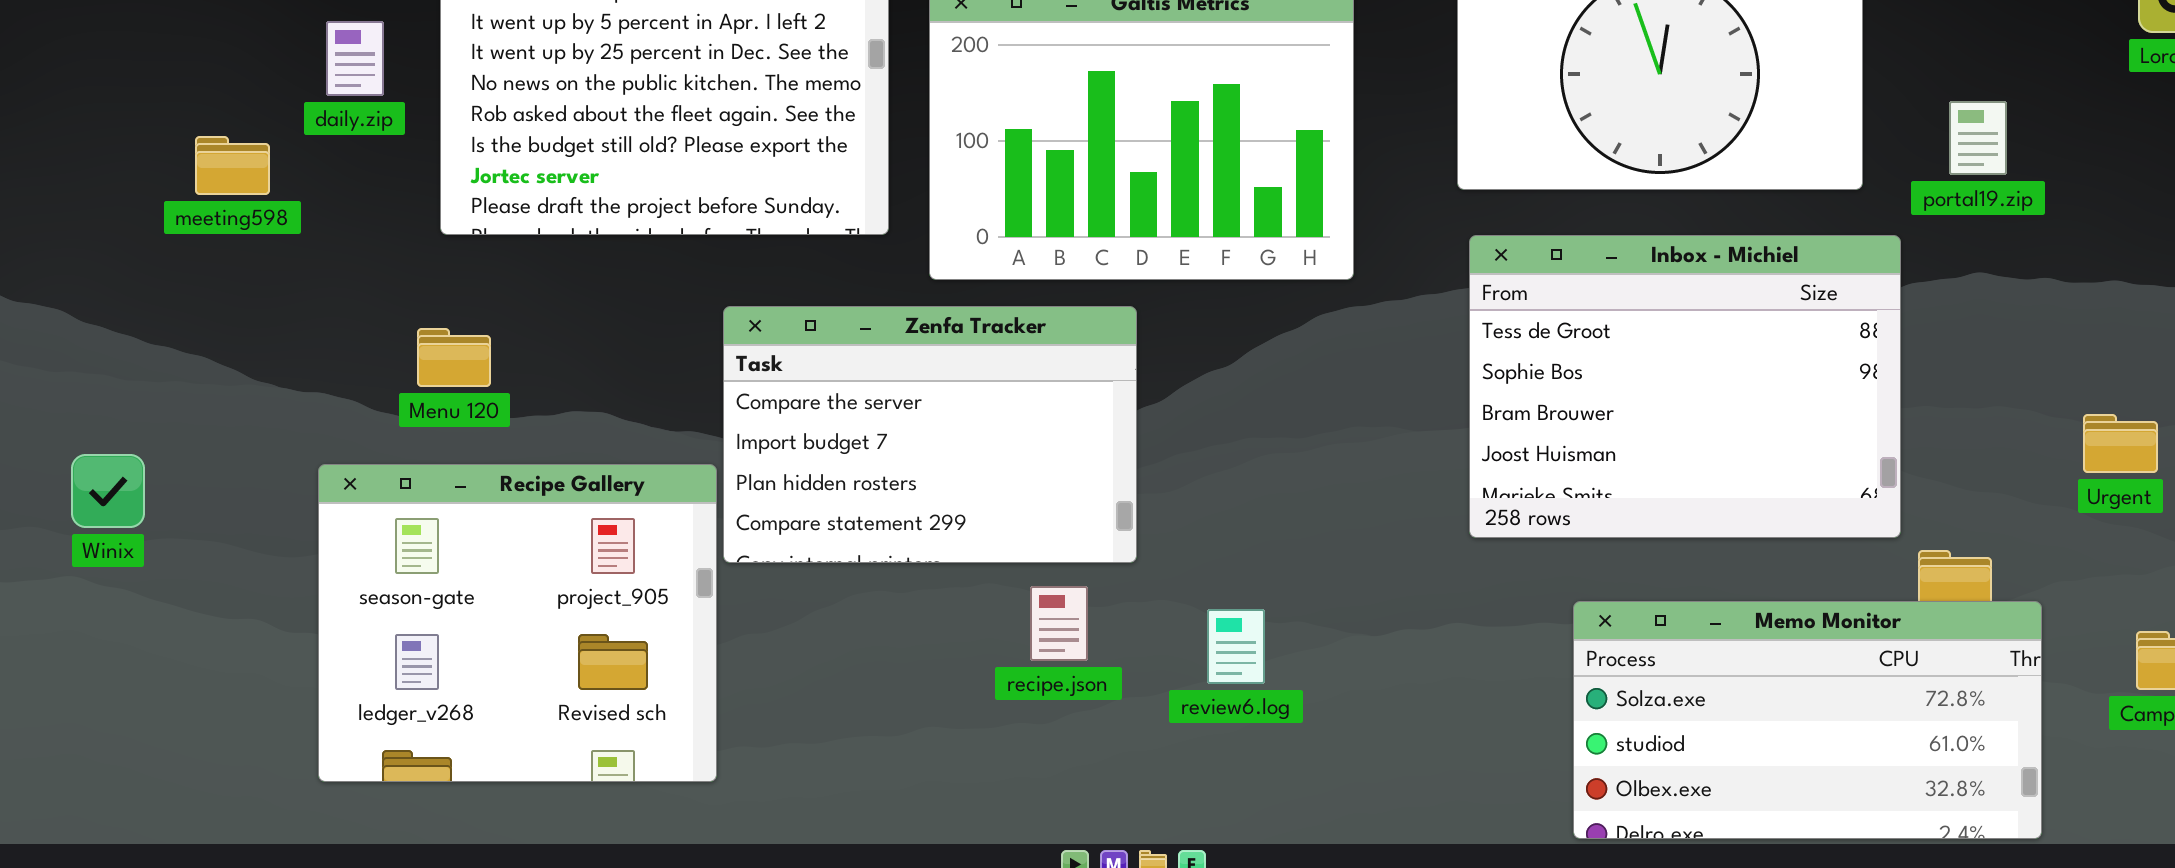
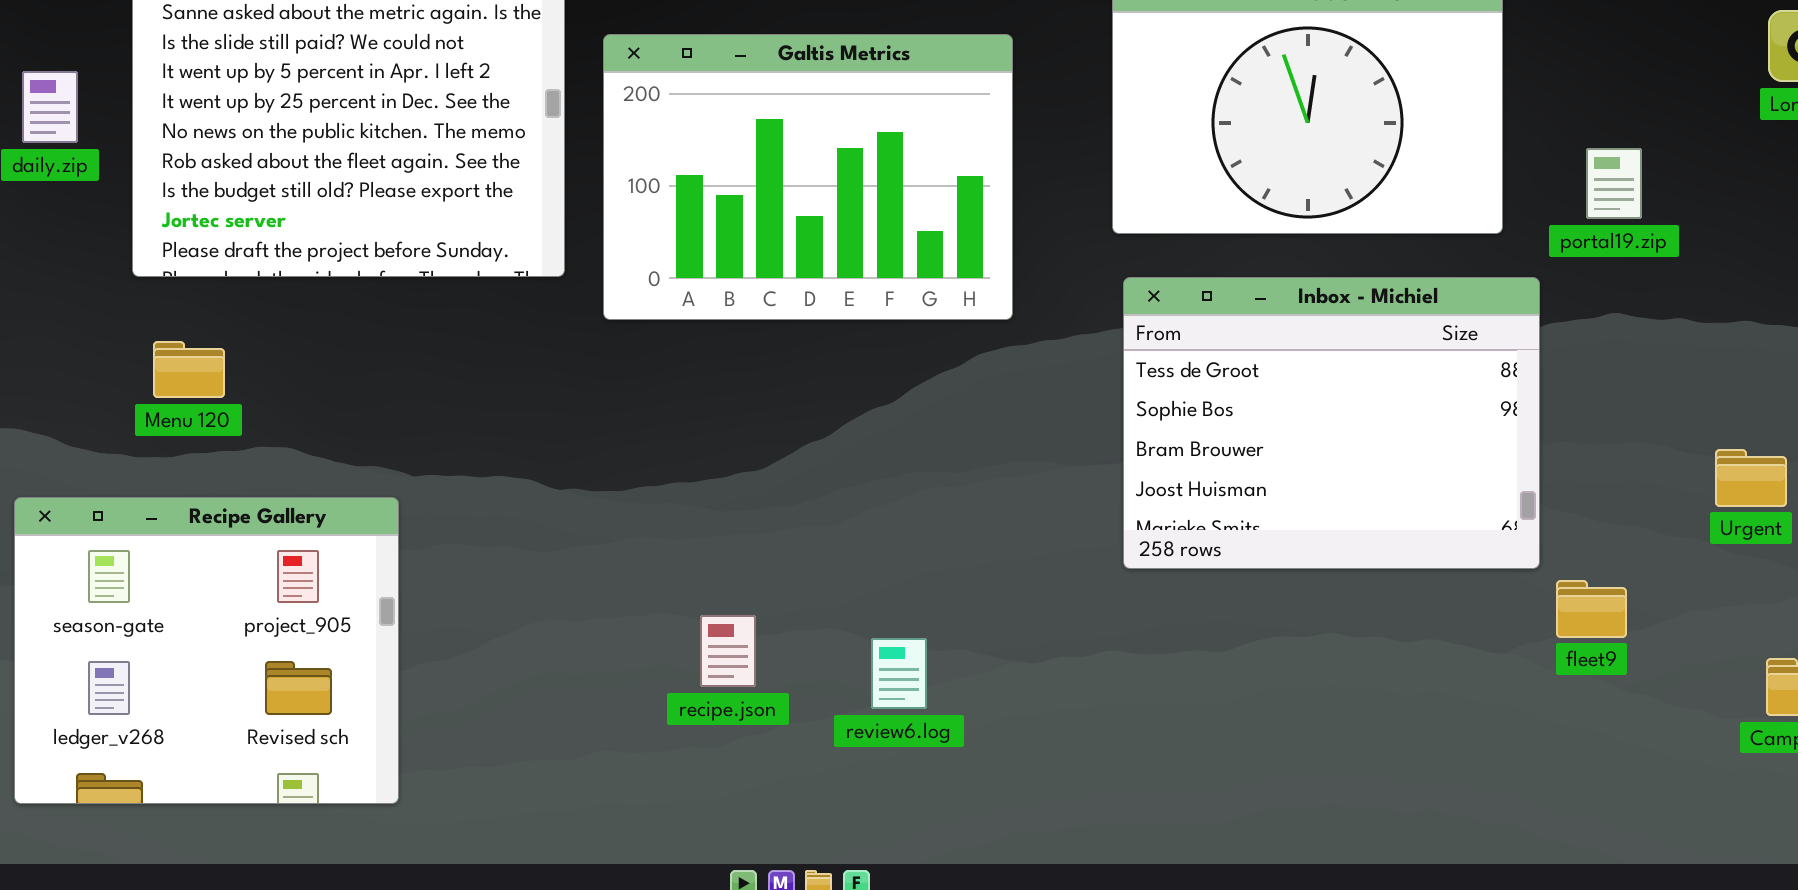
Zenfa Tracker: [723,306,1137,563] -> none, closed
Menu 120: [417,328,491,387] -> [153,341,225,398], moved
Memo Monitor: [1573,601,2042,839] -> none, closed

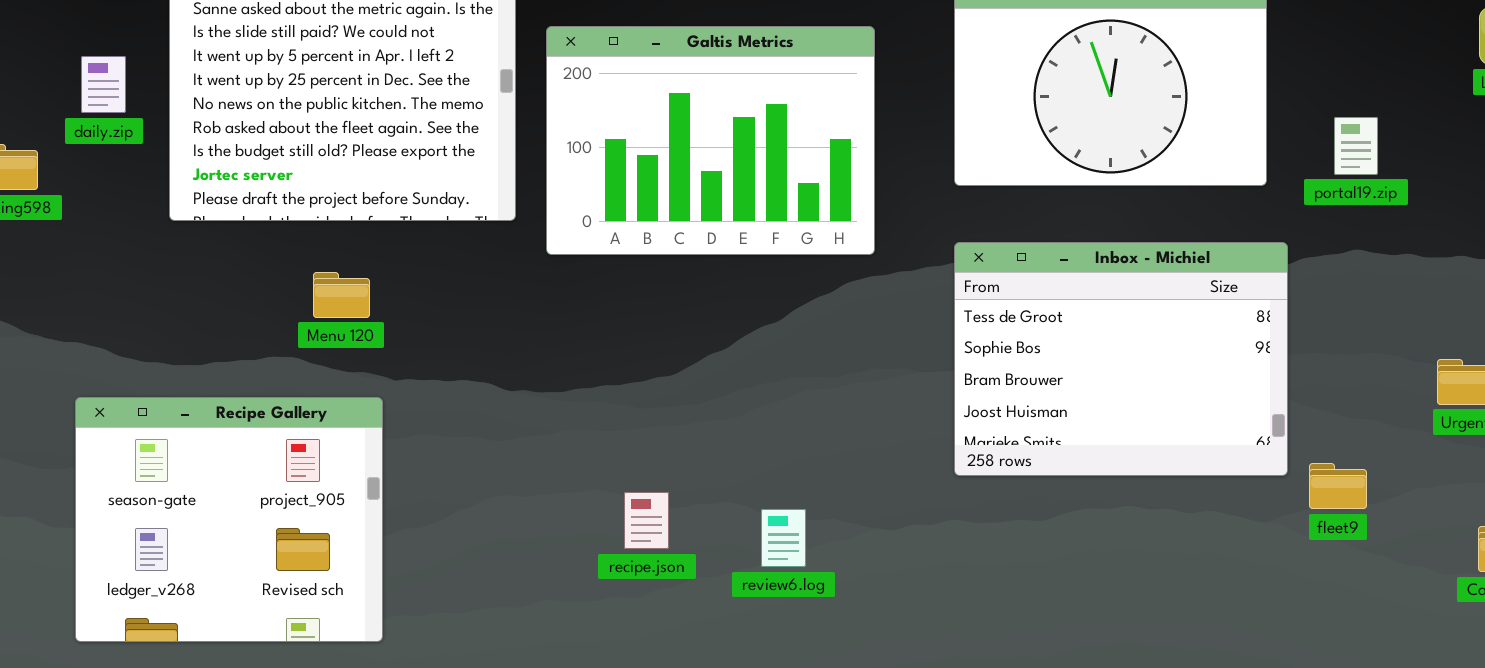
Inbox - Michiel: [1123,277,1540,569] -> [954,242,1288,476], moved
Menu 120: [153,341,225,398] -> [313,272,370,318], moved

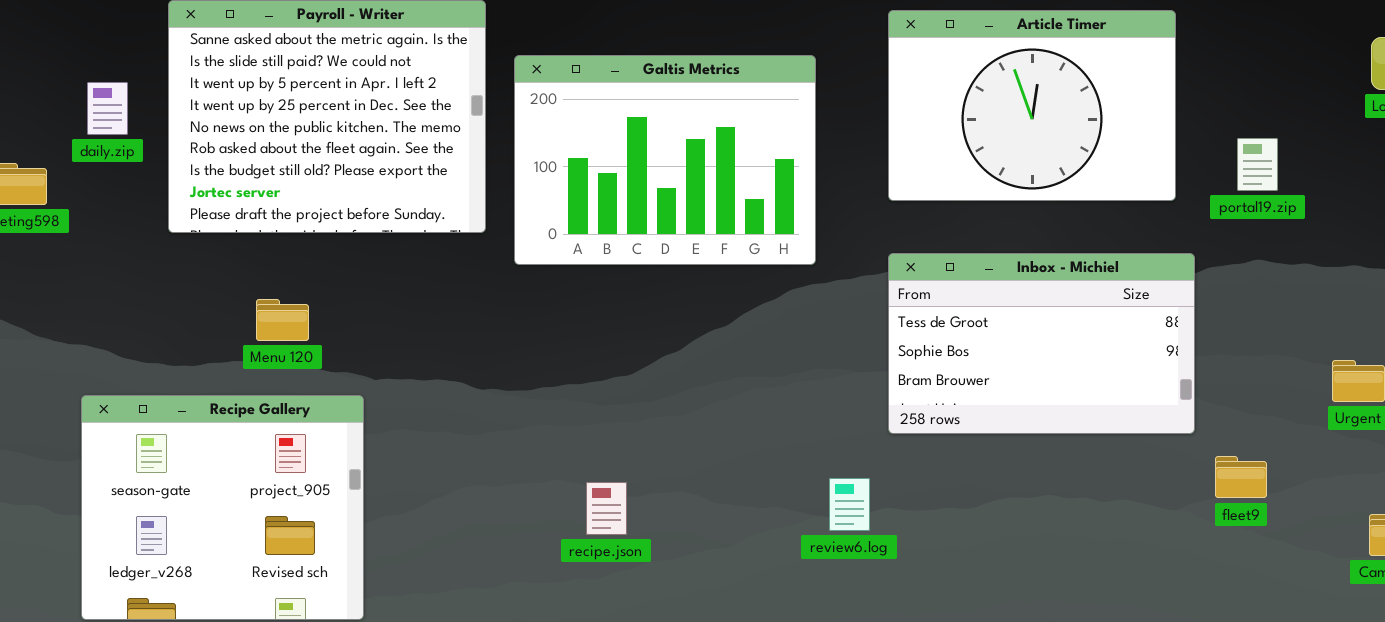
Inbox - Michiel: [954,242,1288,476] -> [888,253,1195,434], resized
Menu 120: [313,272,370,318] -> [256,299,309,341], moved
review6.log: [761,509,806,567] -> [829,478,870,531], moved

